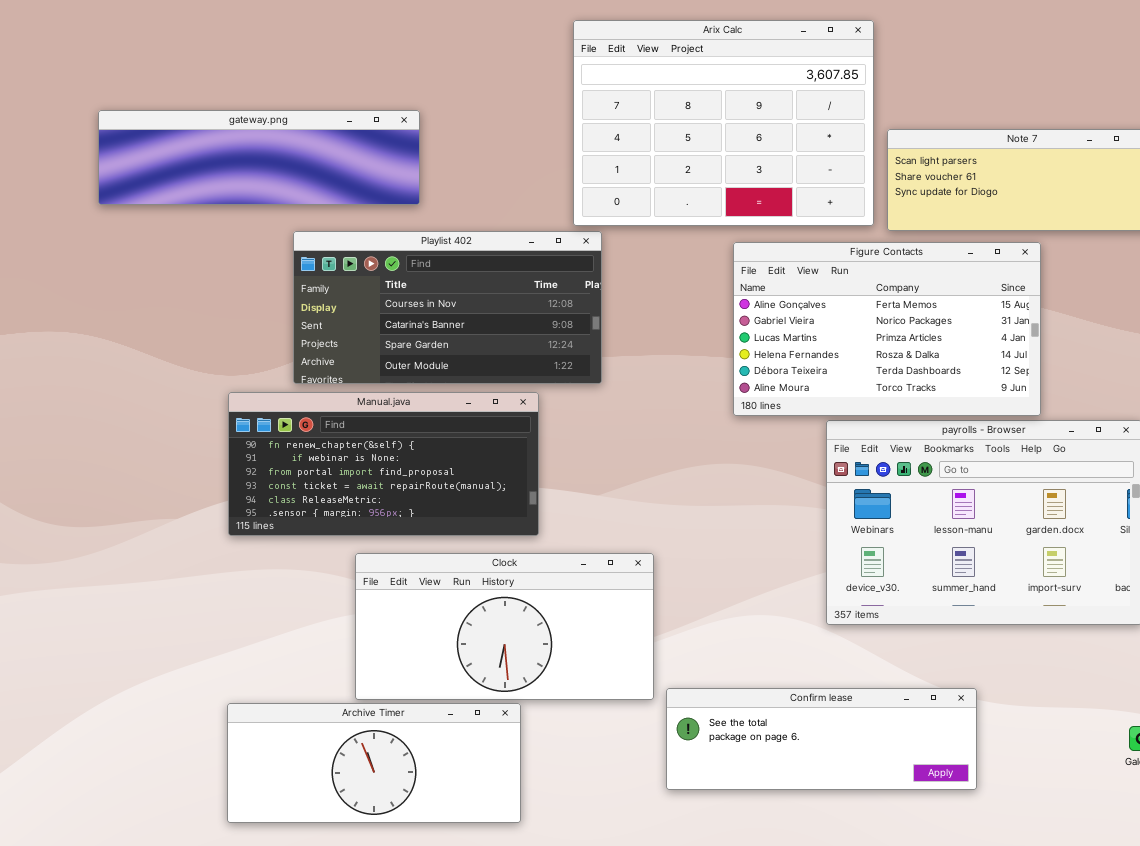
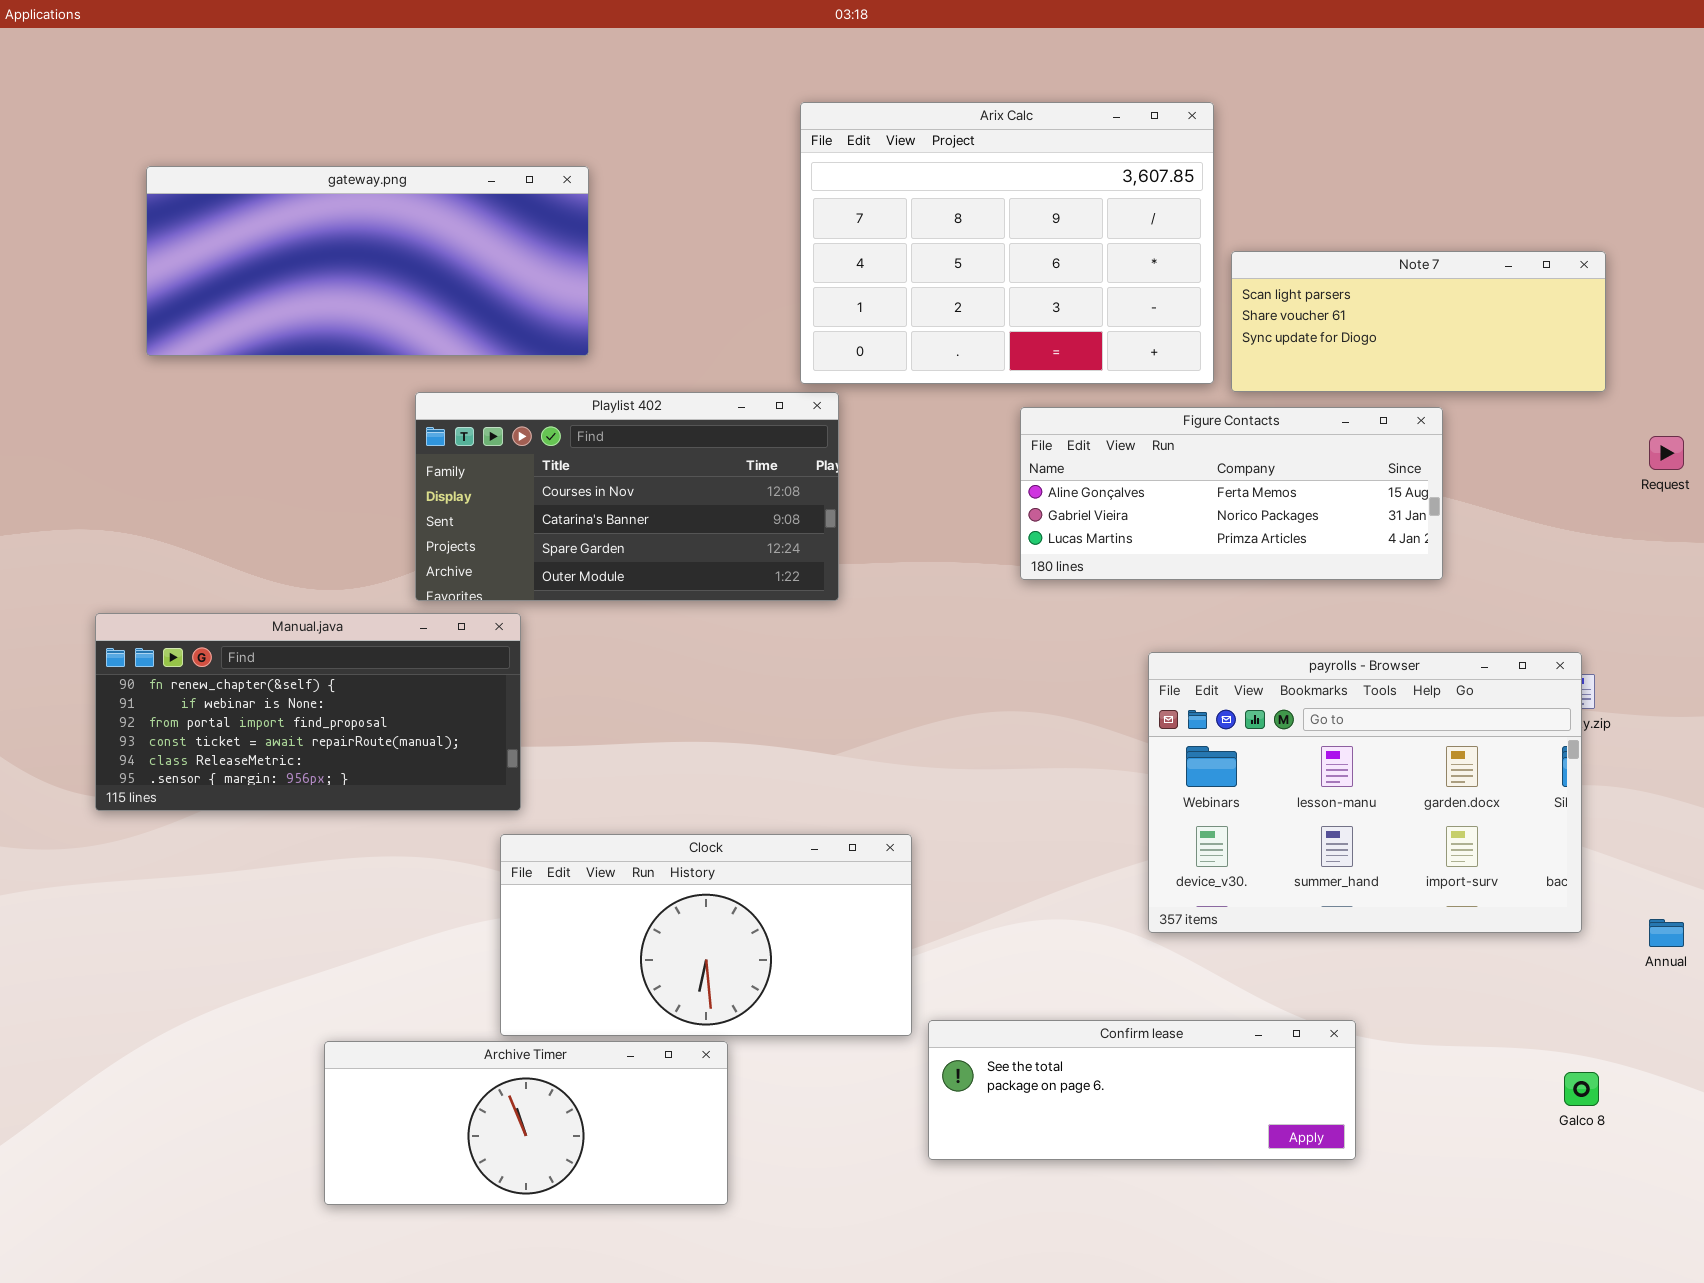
gateway.png: [98,110,420,205] -> [146,166,589,356], resized
Figure Contacts: [733,242,1041,416] -> [1020,407,1443,580], resized
Manual.java: [228,392,539,536] -> [95,613,521,811], moved

